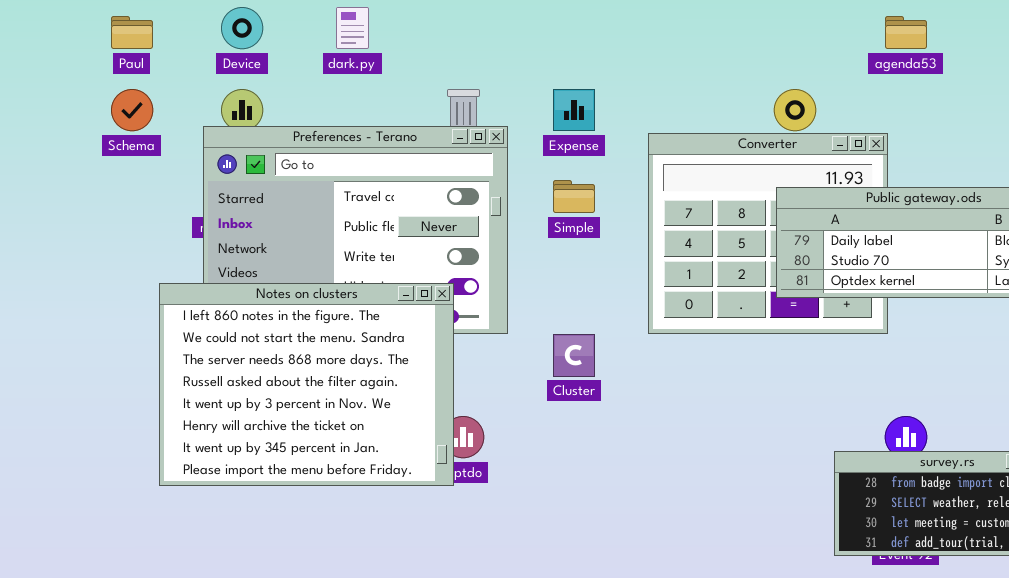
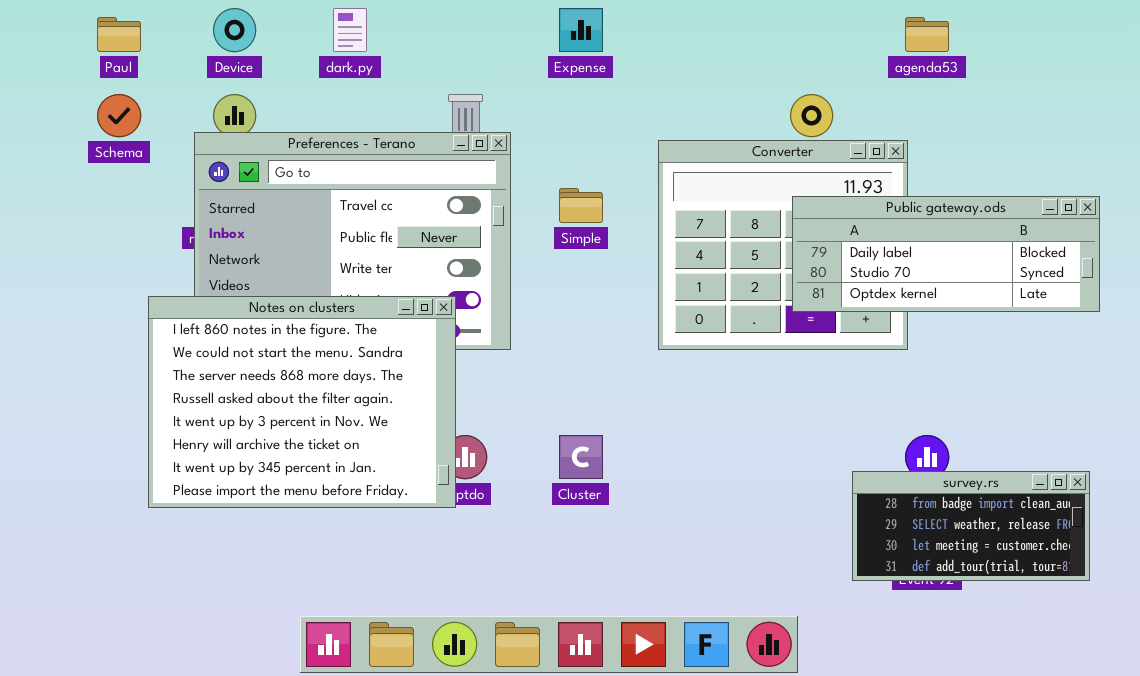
Expense: [553,89,595,131] -> [559,8,603,52], moved
Cluster: [553,334,595,377] -> [559,435,603,479], moved

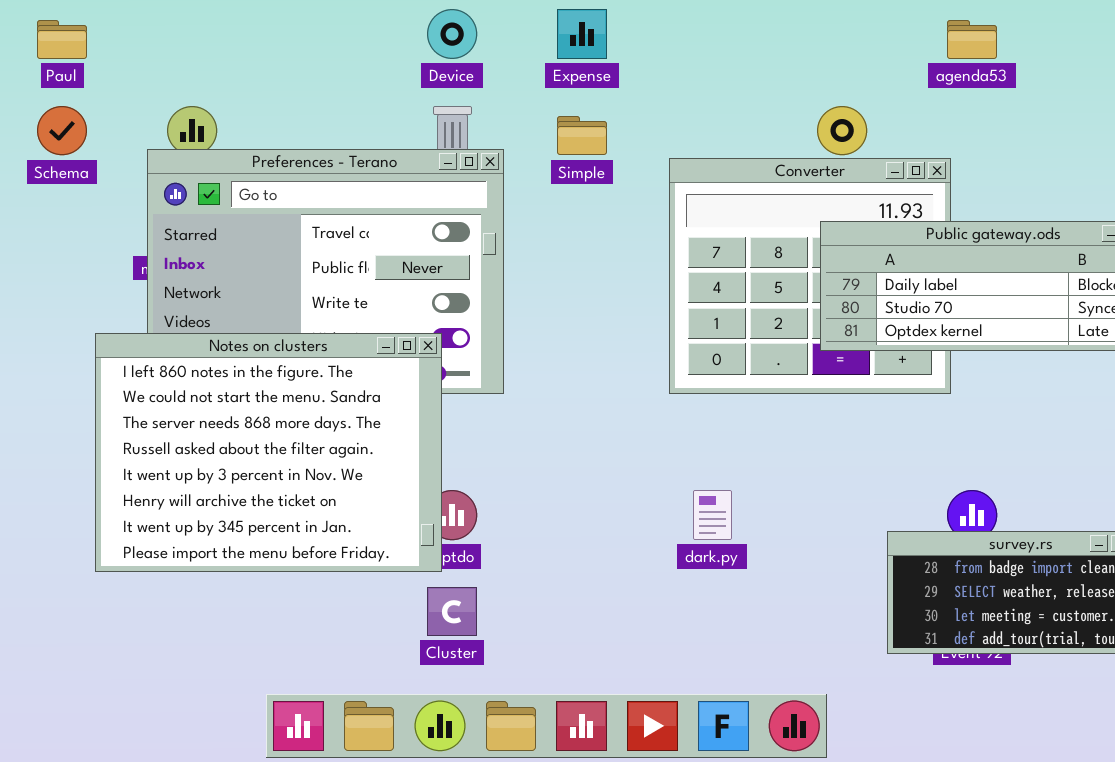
Device: [213,8,256,52] -> [427,9,477,59], moved
dark.py: [333,8,367,52] -> [693,490,732,540], moved
Simple: [559,188,603,223] -> [557,116,607,155], moved
Cluster: [559,435,603,479] -> [427,587,477,636], moved

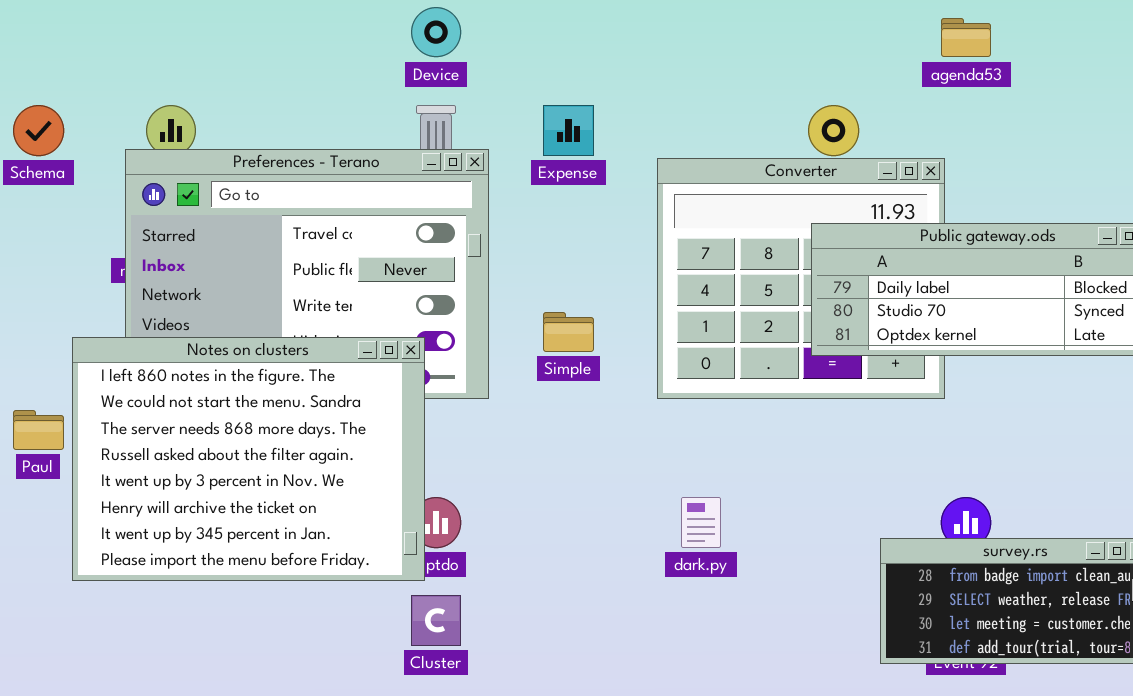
Expense: [557,9,607,59] -> [543,105,594,156], moved
Paul: [37,20,87,59] -> [13,410,64,450], moved
Simple: [557,116,607,155] -> [543,312,594,352], moved

